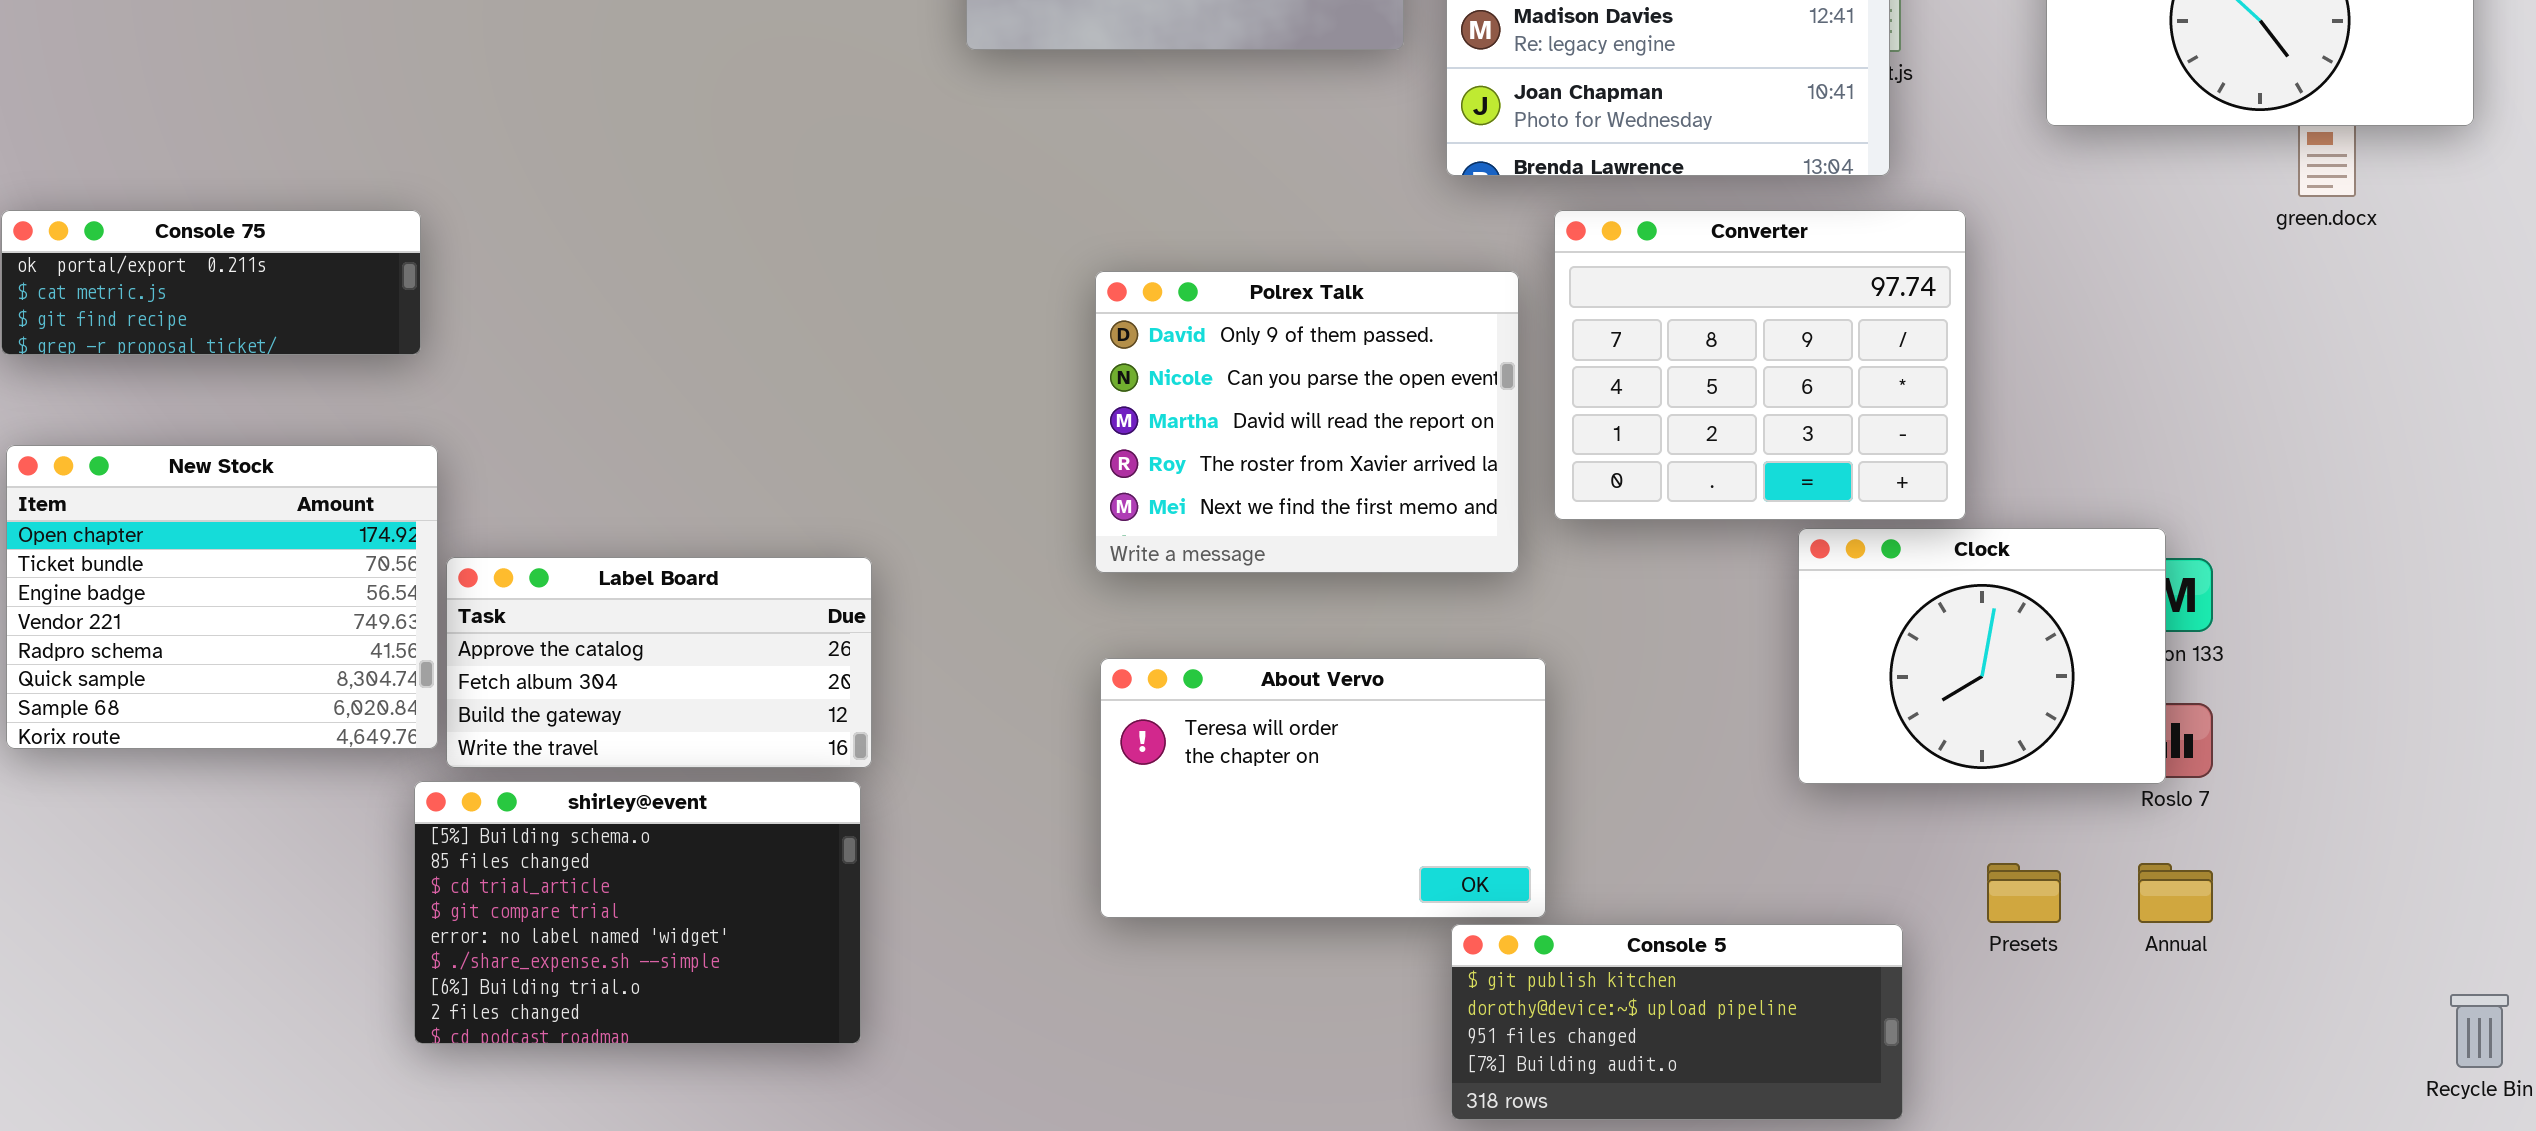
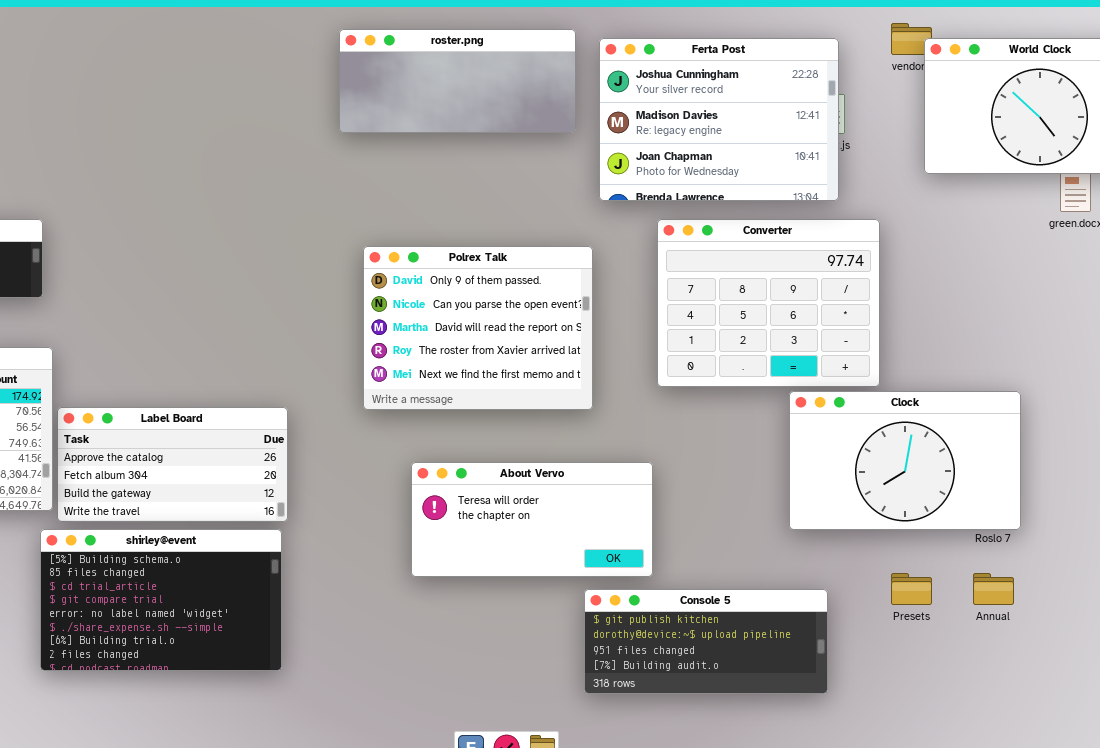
Polrex Talk: [1095,271,1519,573] -> [363,246,593,410], moved
Clock: [1798,528,2166,784] -> [789,391,1021,530], resized
About Vervo: [1100,658,1546,918] -> [411,462,653,577], resized
Console 5: [1451,924,1903,1120] -> [584,589,828,694], moved

